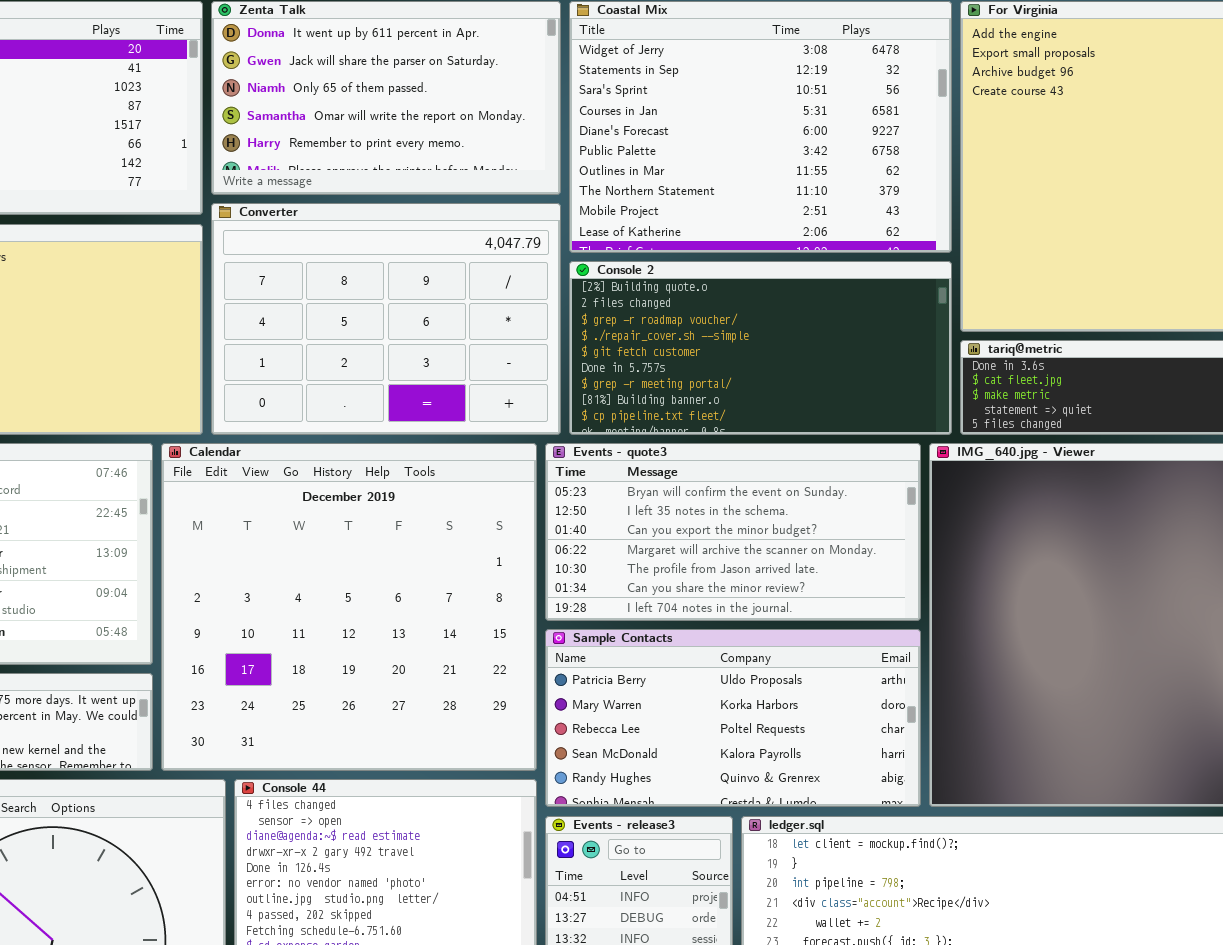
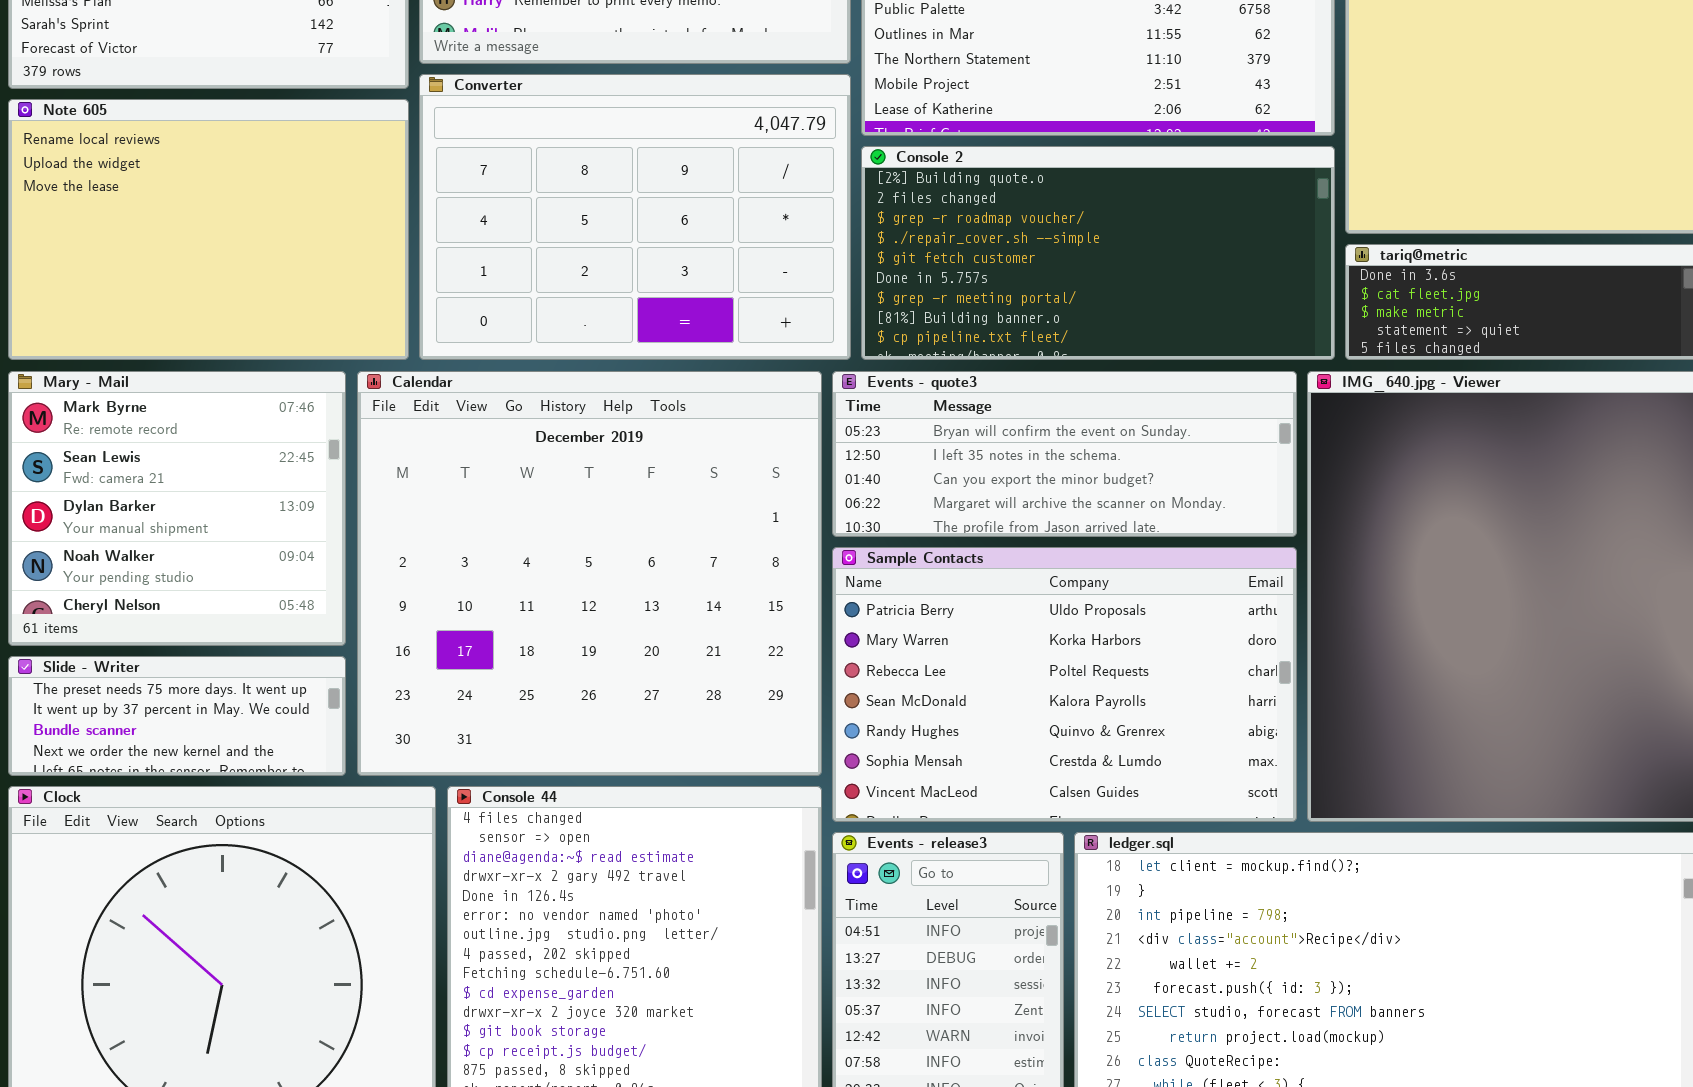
Events - quote3: [545,443,921,621] -> [832,371,1297,537], resized
Sample Contacts: [545,629,921,807] -> [832,547,1297,822], resized

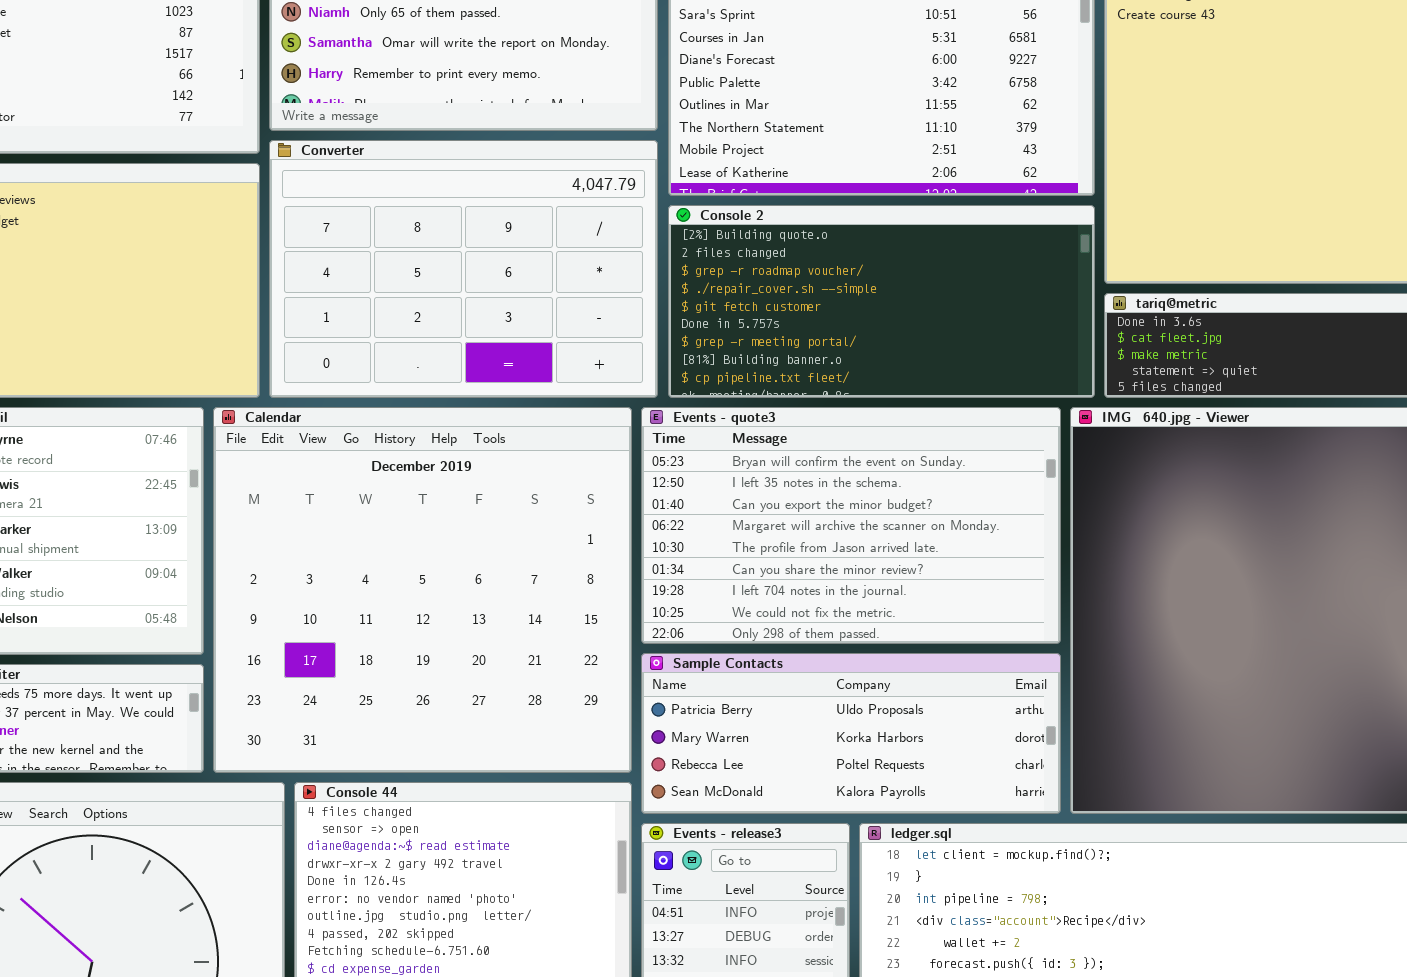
Events - quote3: [832,371,1297,537] -> [641,407,1061,644], resized
Sample Contacts: [832,547,1297,822] -> [641,653,1061,814], resized

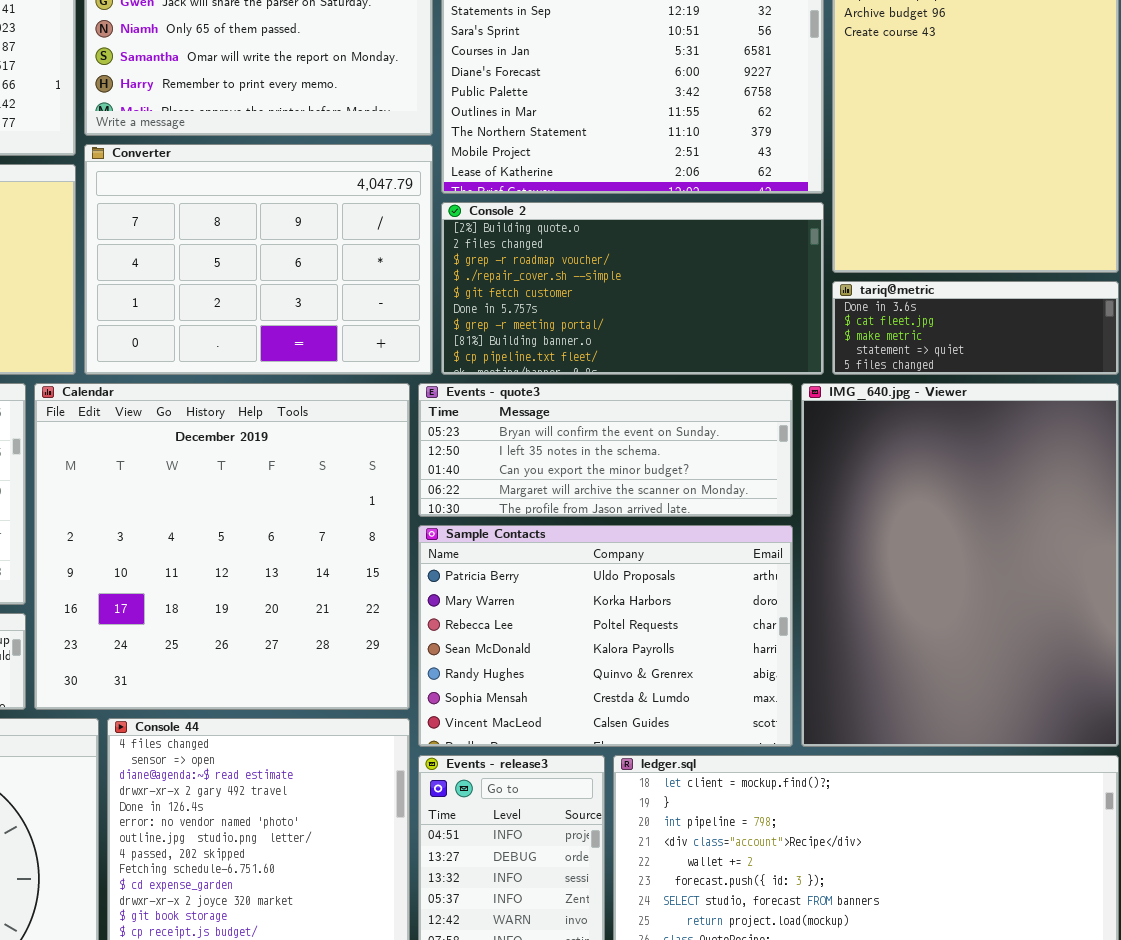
Events - quote3: [641,407,1061,644] -> [418,383,793,517], resized
Sample Contacts: [641,653,1061,814] -> [418,525,793,747], resized

